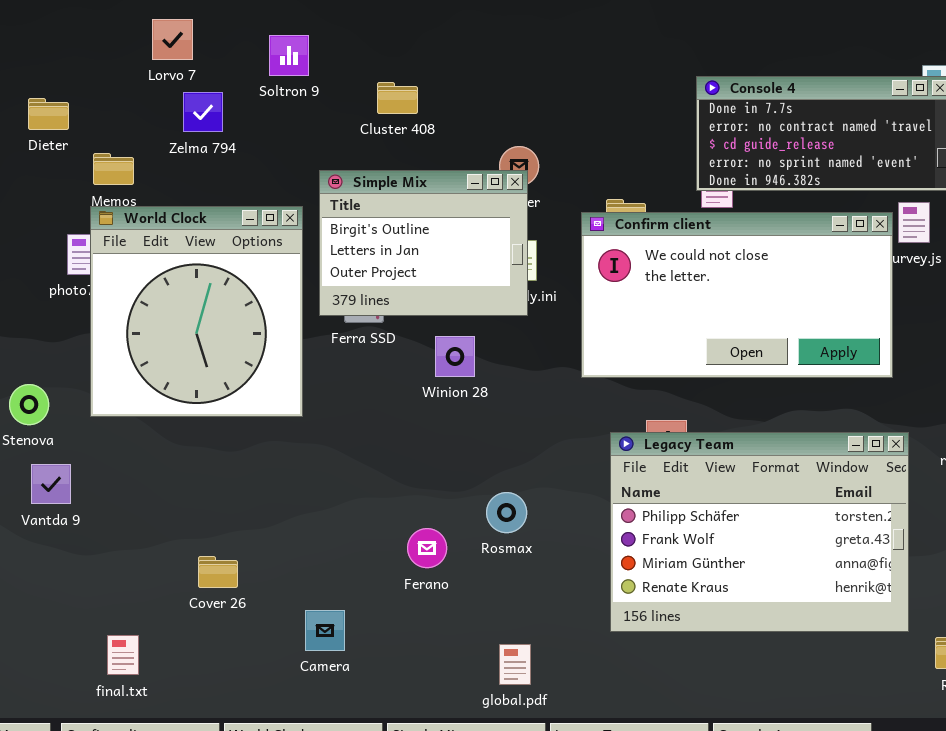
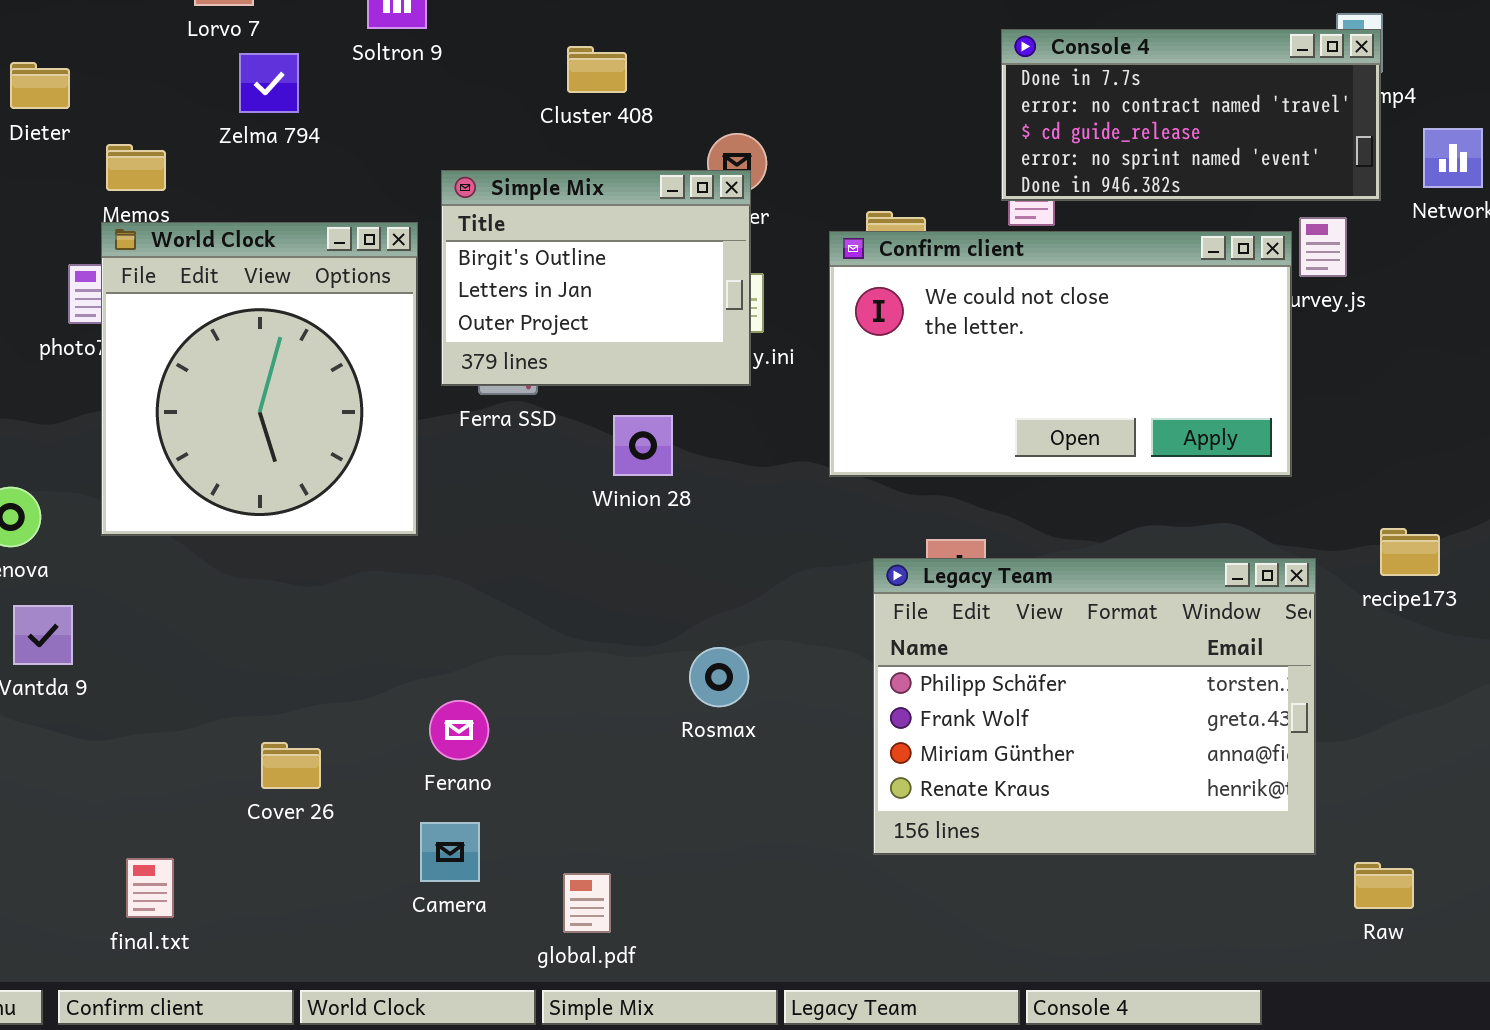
Cluster 408: [377,82,418,114] -> [567,46,627,93], moved
Ferano: [407,528,447,568] -> [429,700,489,760], moved
global.pdf: [499,644,531,685] -> [563,873,611,933], moved

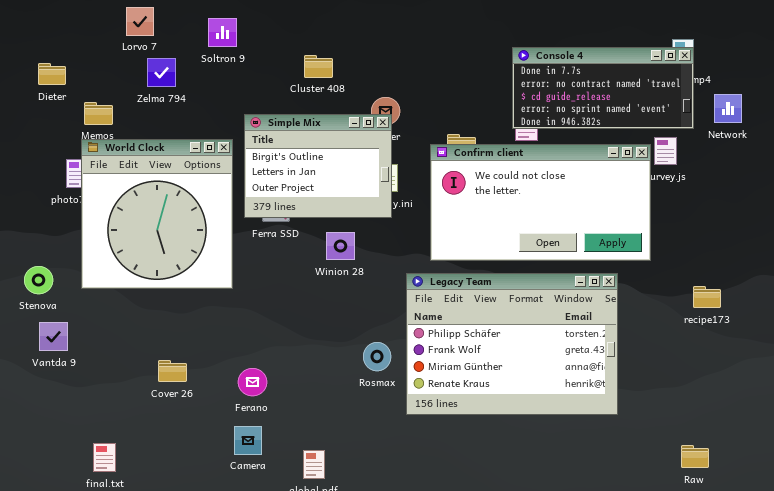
Legacy Team: [873,558,1316,855] -> [406,273,618,415], moved
Cover 26: [261,742,321,789] -> [158,360,187,382], moved

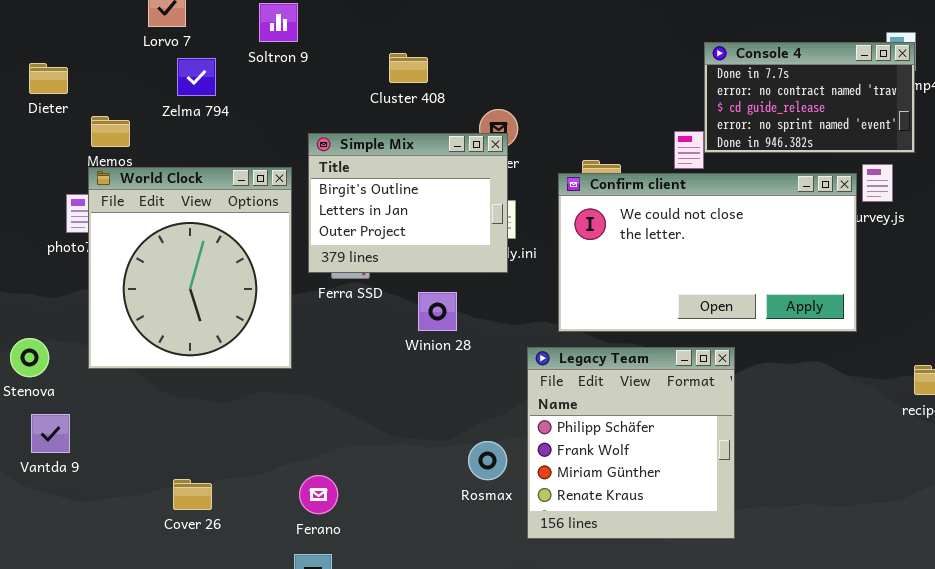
Console 4: [512,47,694,129] -> [704,42,915,153], resized
Legacy Team: [406,273,618,415] -> [527,347,735,539], resized
Cover 26: [158,360,187,382] -> [173,479,212,510], moved

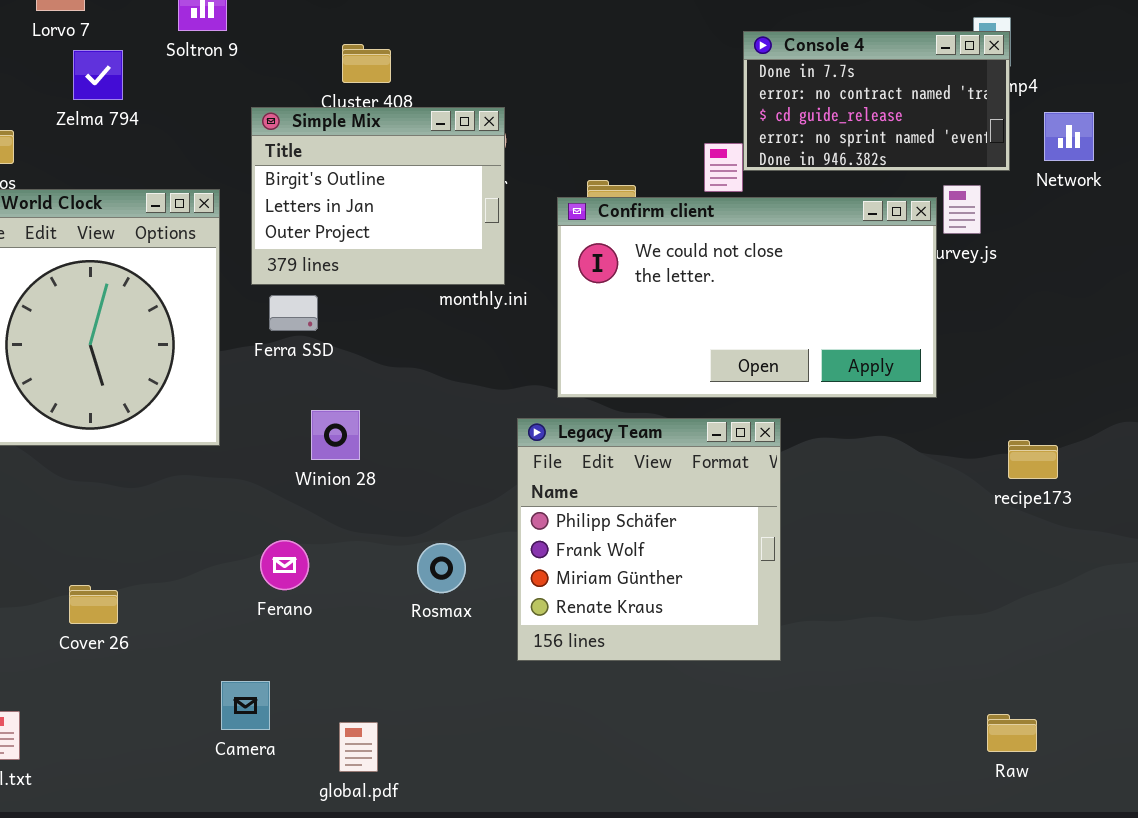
Simple Mix: [308,133,508,273] -> [251,107,505,285], moved
Winion 28: [418,292,457,331] -> [311,410,360,460], moved
Rosmax: [468,441,507,480] -> [417,543,466,593], moved
Ferano: [299,475,338,514] -> [260,540,309,590], moved

